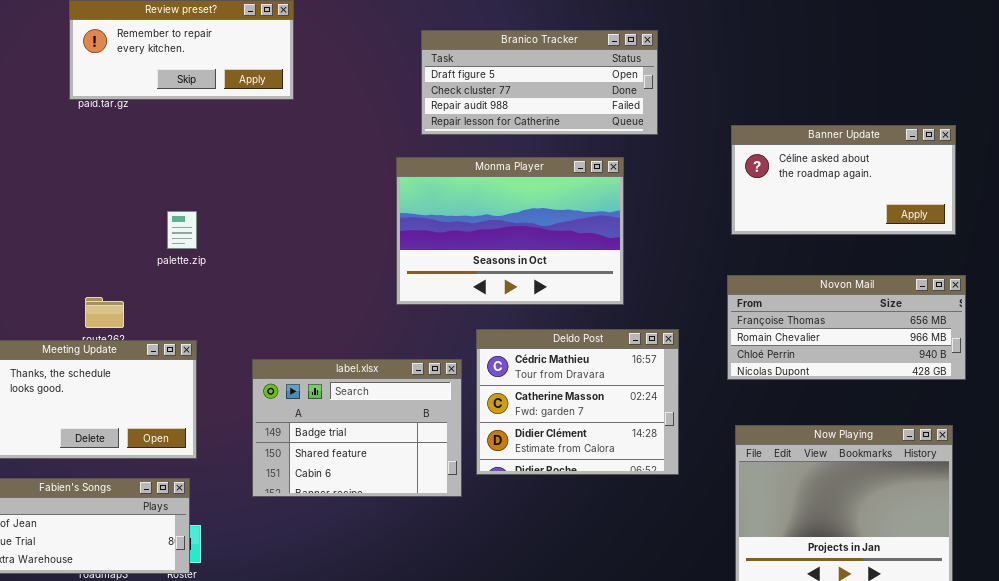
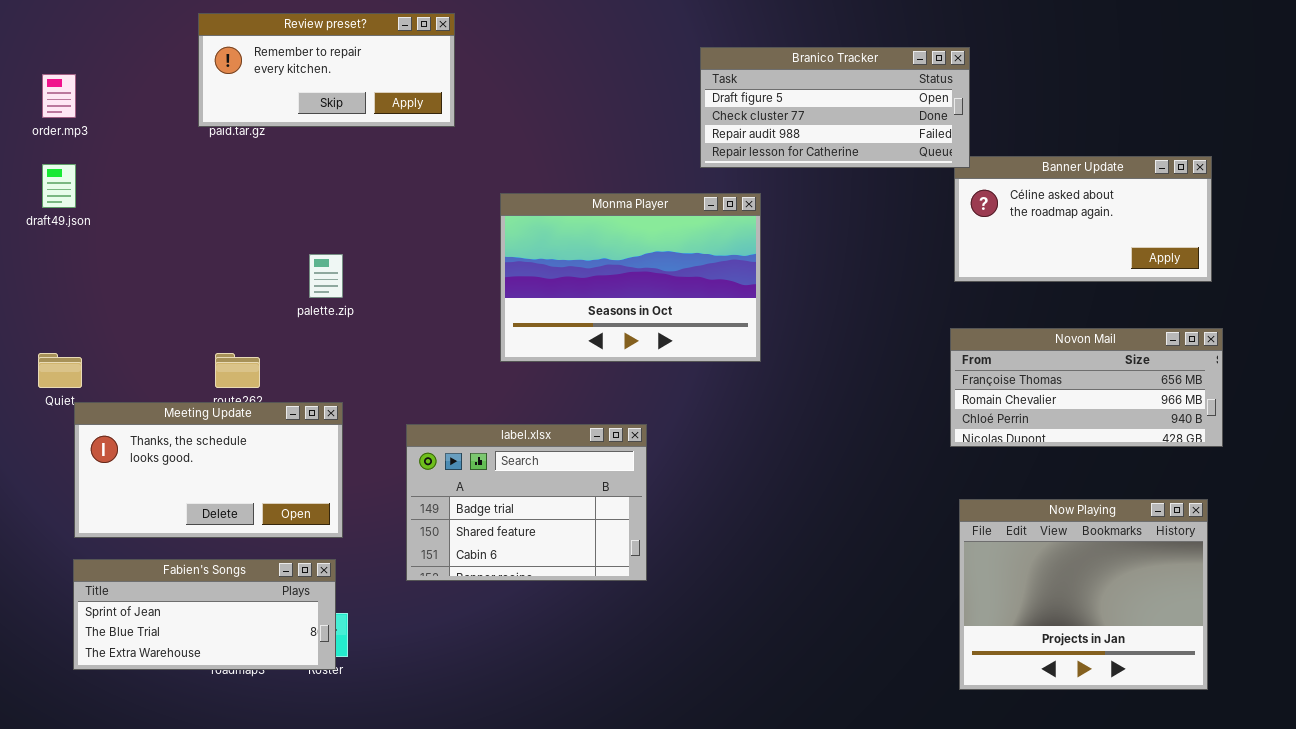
Branico Tracker: [421,30,658,135] -> [700,47,970,168], moved
Monma Player: [396,157,624,305] -> [500,193,761,362], moved
Deldo Post: [476,329,679,475] -> none, closed

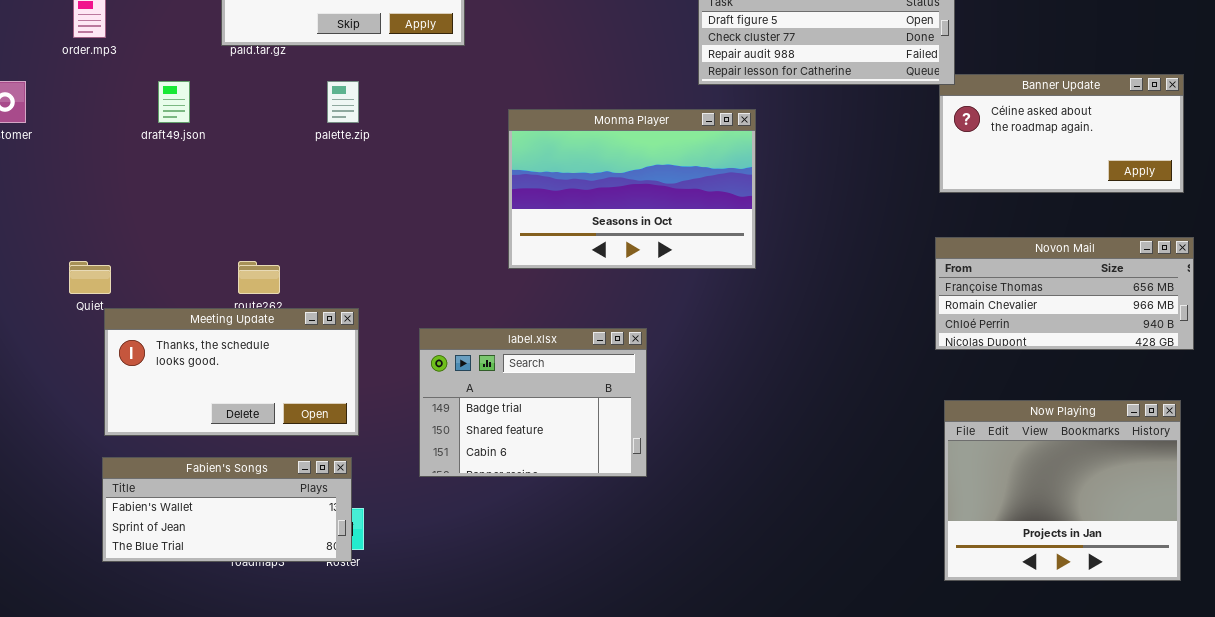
draft49.json: [42,164,76,208] -> [158,81,190,123], moved
palette.zip: [309,254,343,298] -> [327,81,359,123], moved
Fabien's Songs: [73,559,336,670] -> [102,457,352,562], scrolled up 1 row

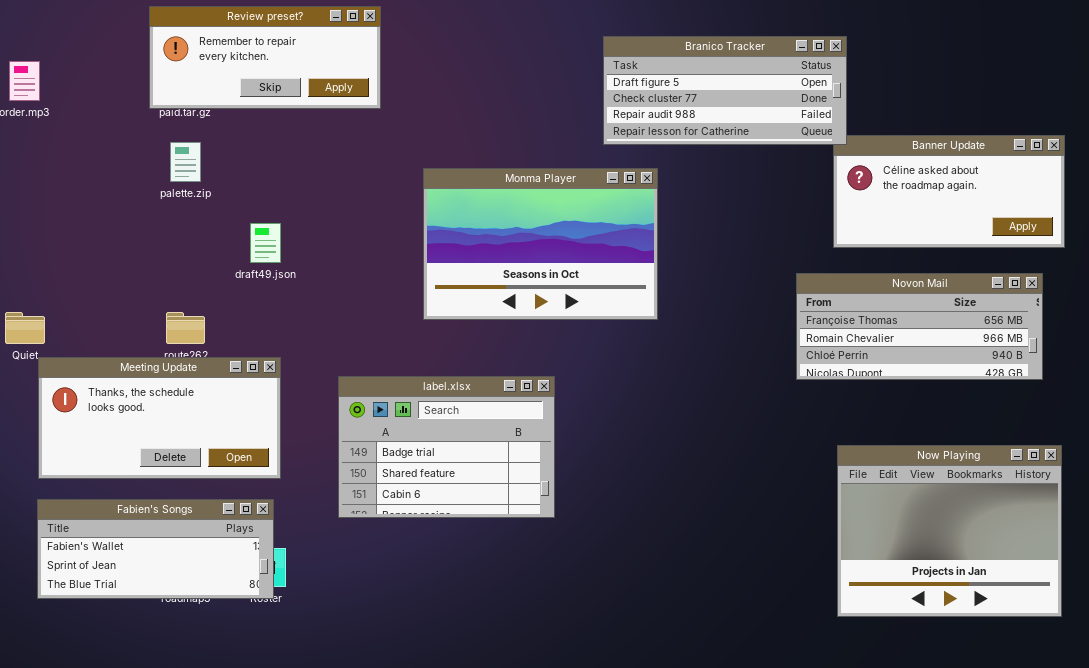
draft49.json: [158,81,190,123] -> [250,223,281,263], moved
palette.zip: [327,81,359,123] -> [170,142,201,182], moved
Novon Mail: [935,237,1194,350] -> [796,273,1043,380], moved

